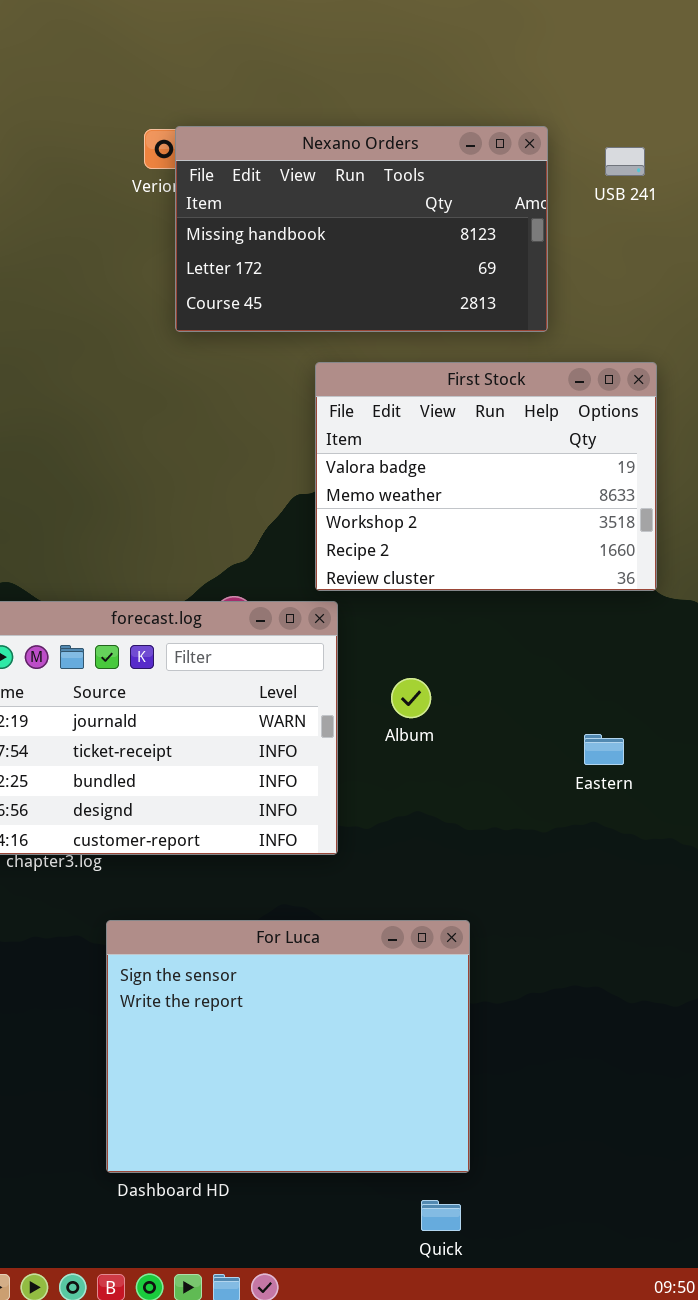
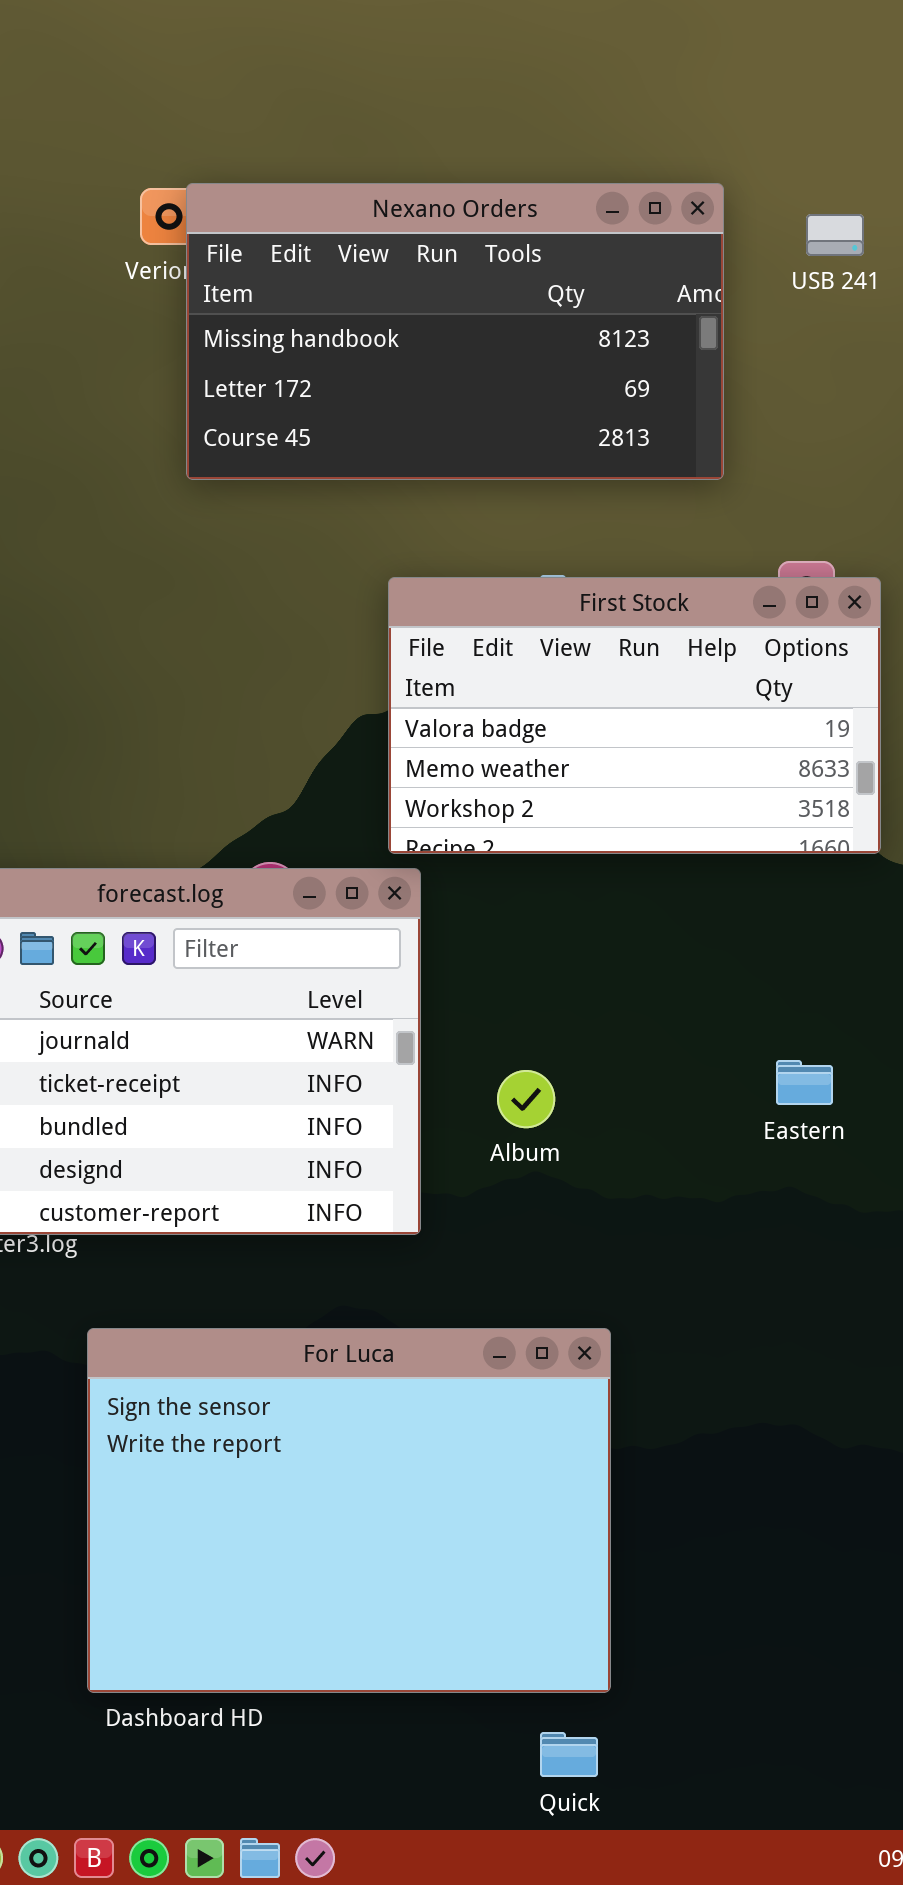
First Stock: [315,362,657,591] -> [388,577,881,854], resized
Album: [391,678,431,718] -> [497,1070,555,1128], moved

